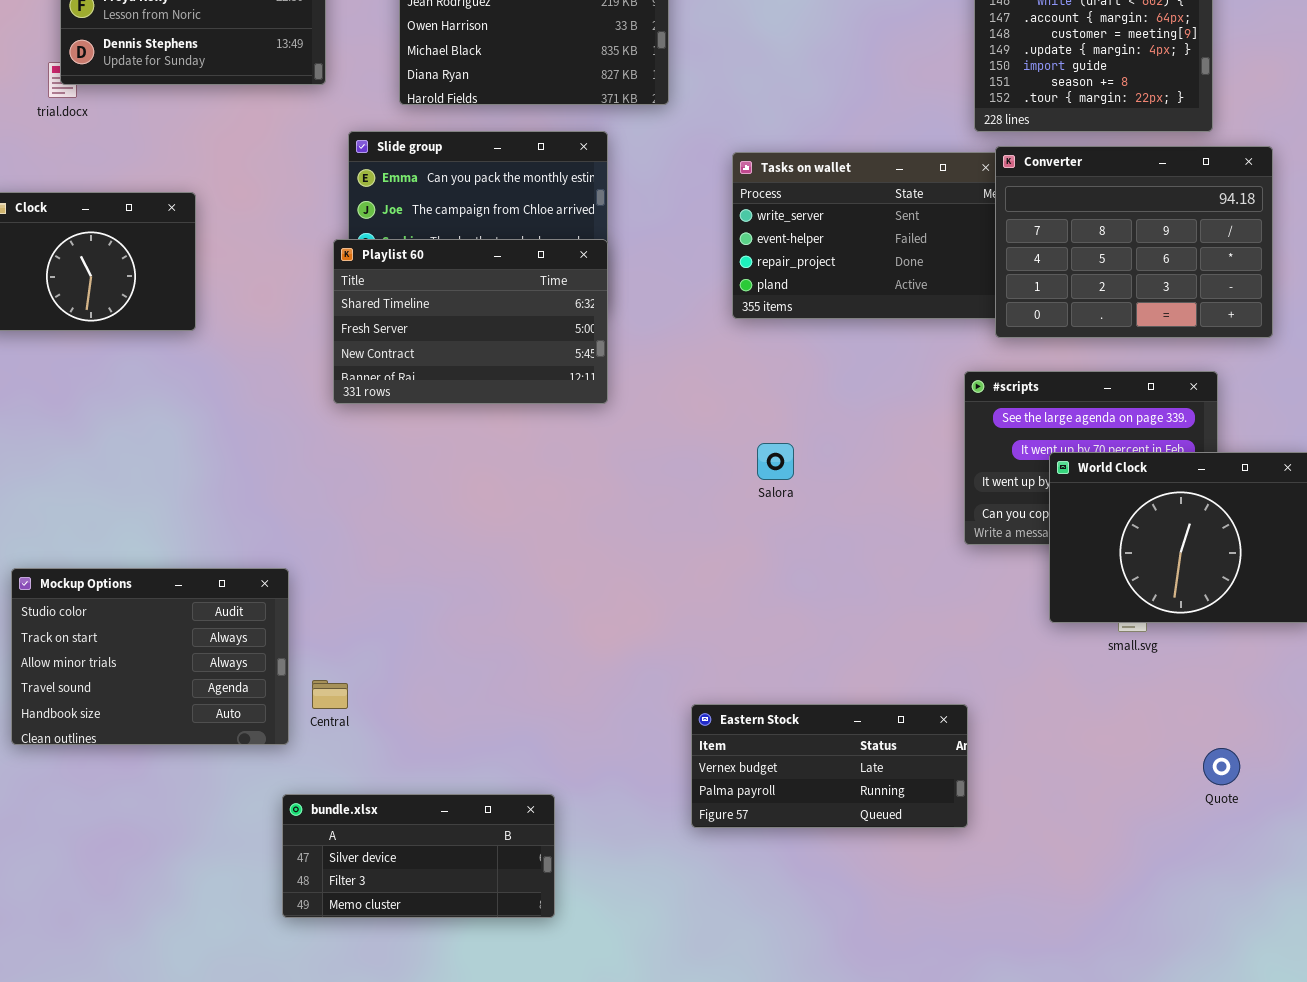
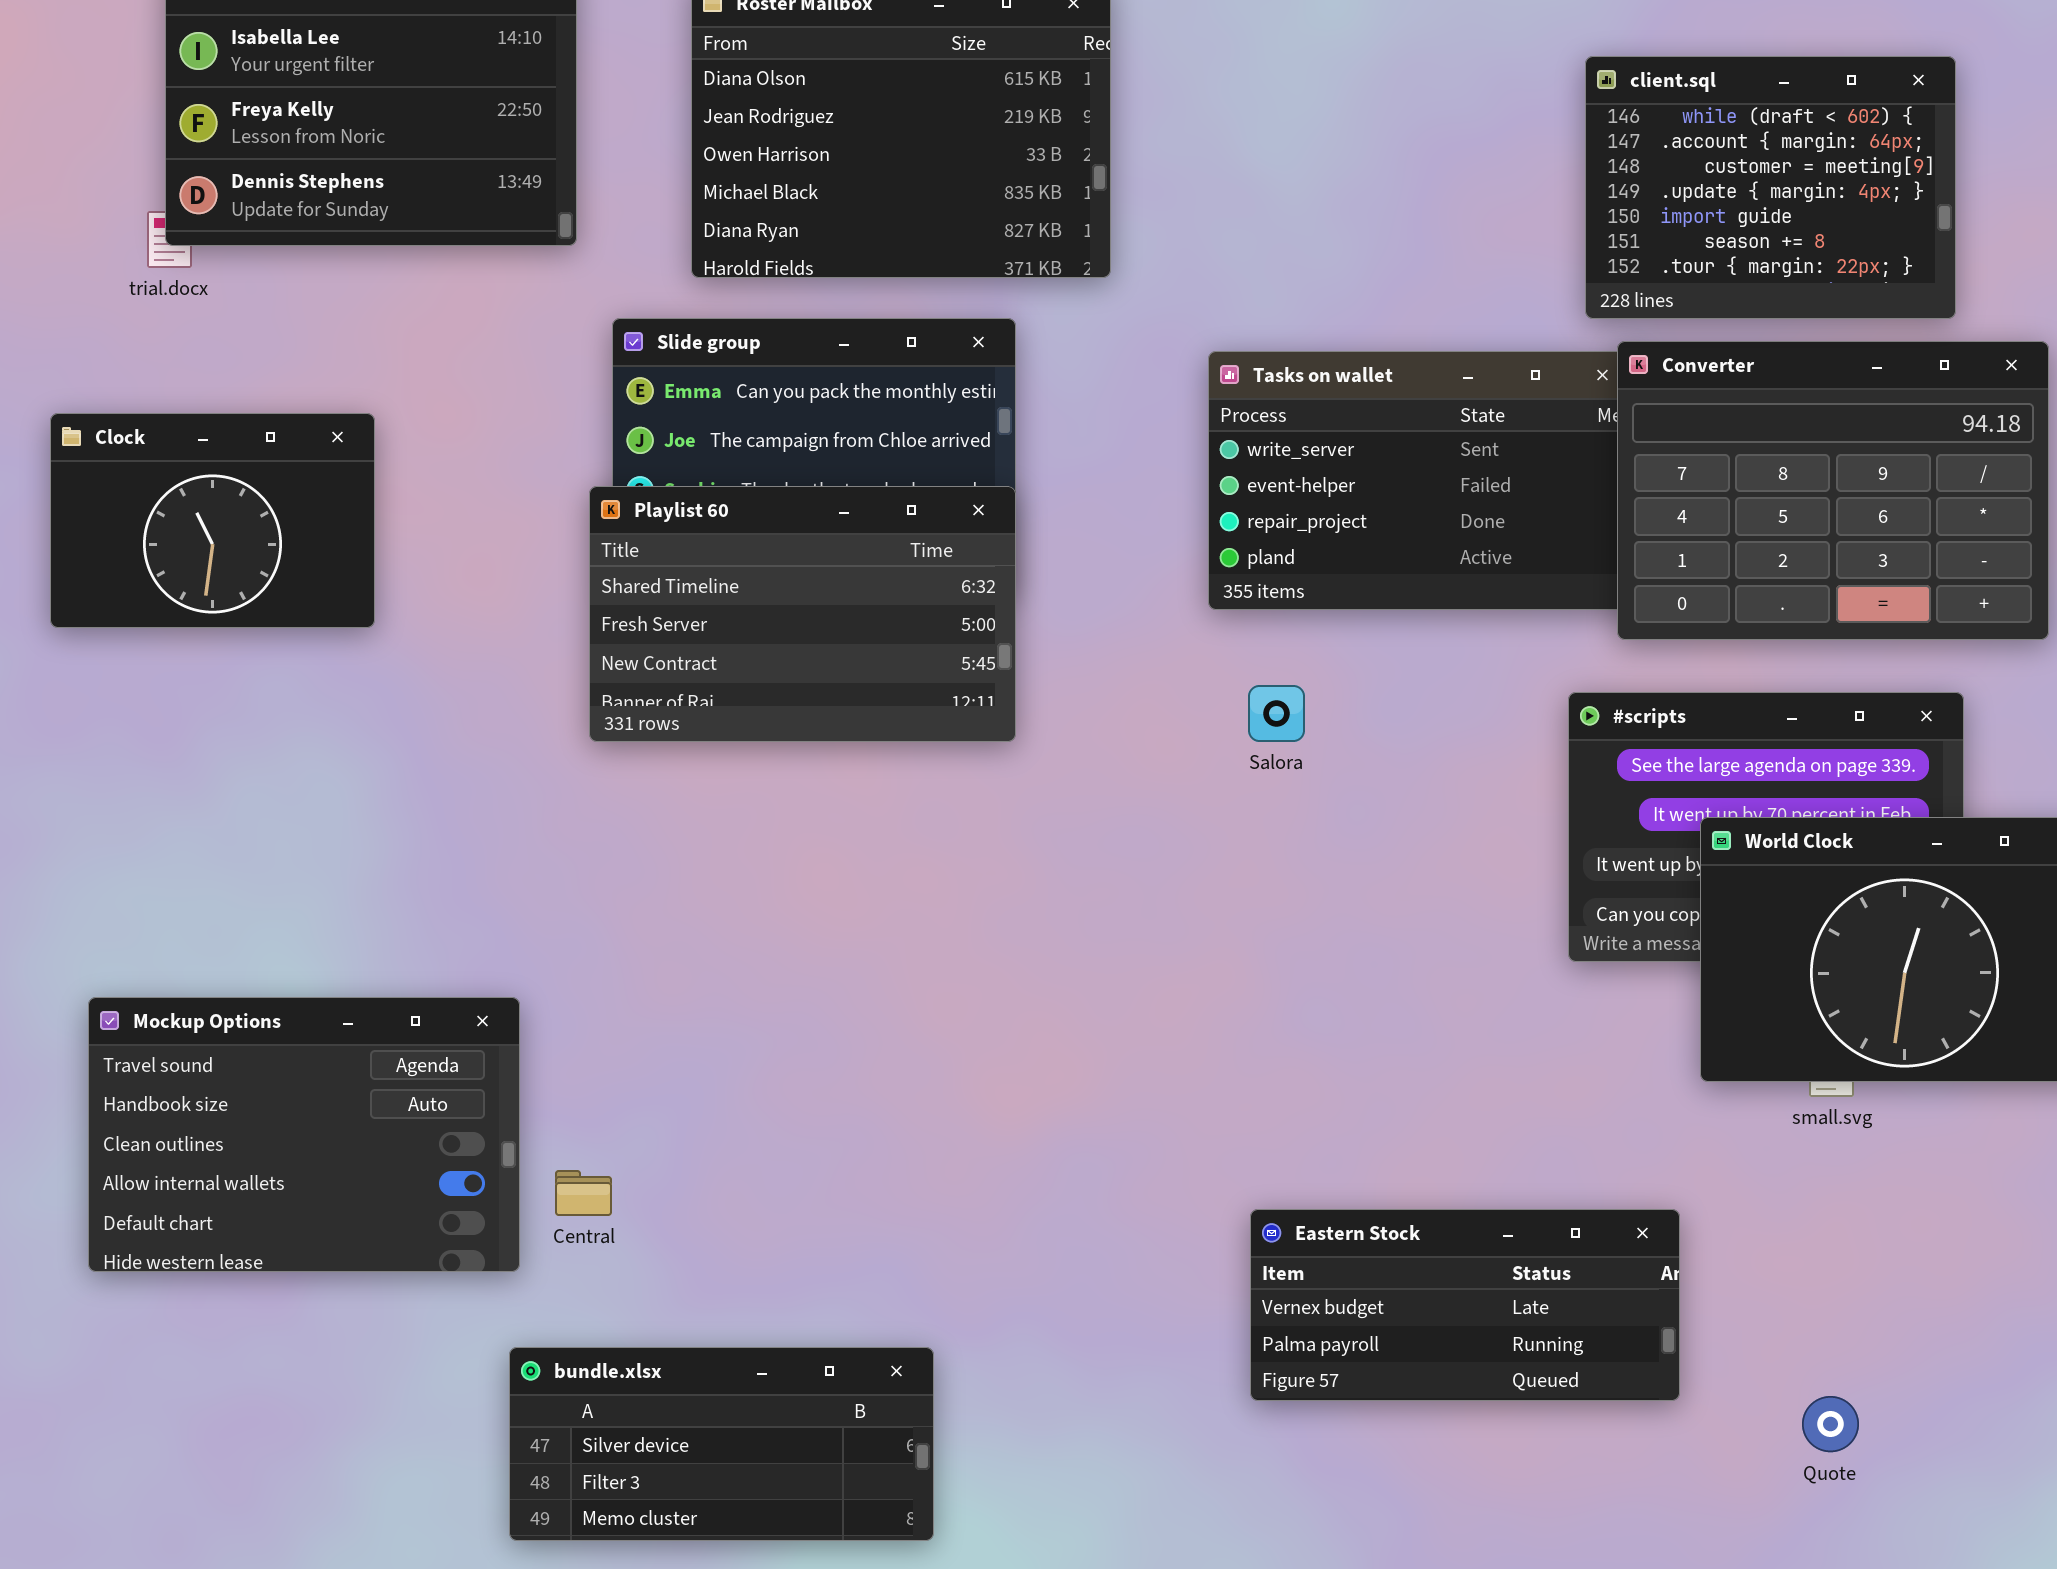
Salora: [757,443,794,480] -> [1248,685,1305,742], moved
Mockup Options: [11,568,289,745] -> [88,997,520,1272], scrolled down 3 rows
Eastern Stock: [691,704,968,828] -> [1250,1209,1680,1401], moved
Quote: [1203,748,1240,785] -> [1802,1396,1859,1452], moved

